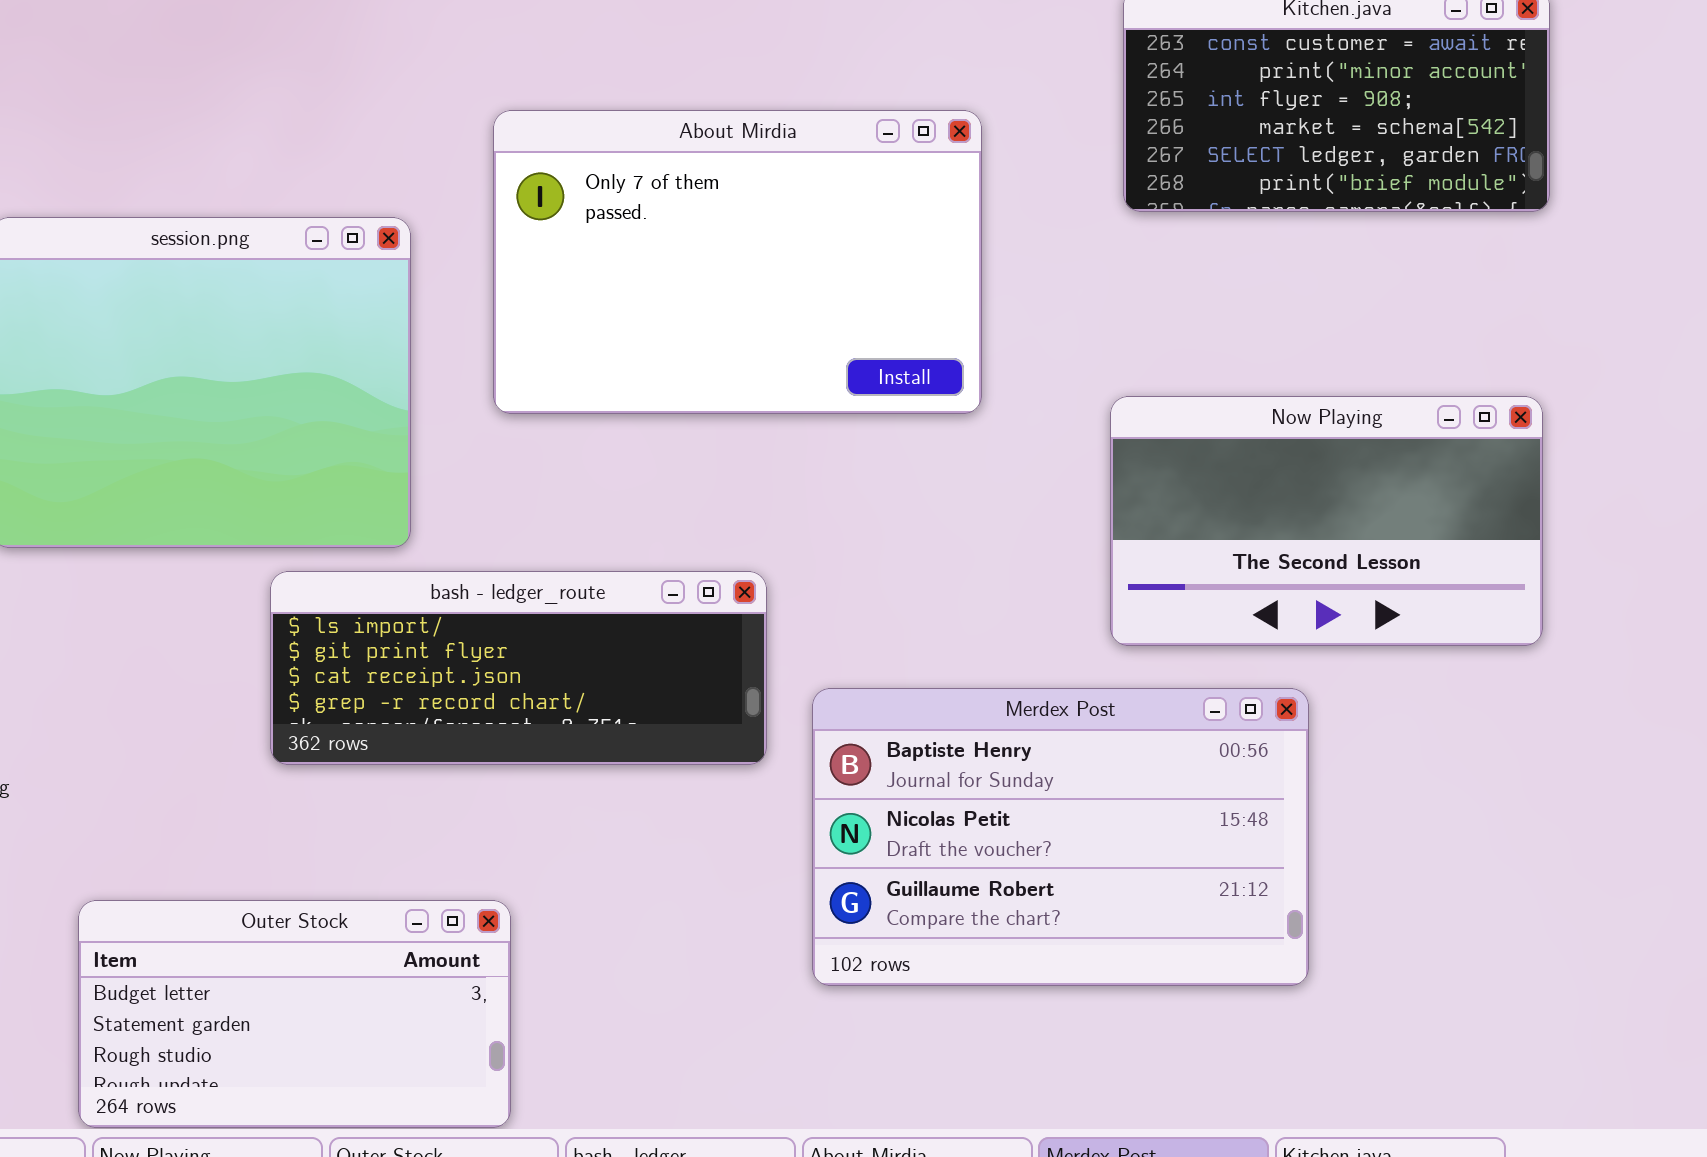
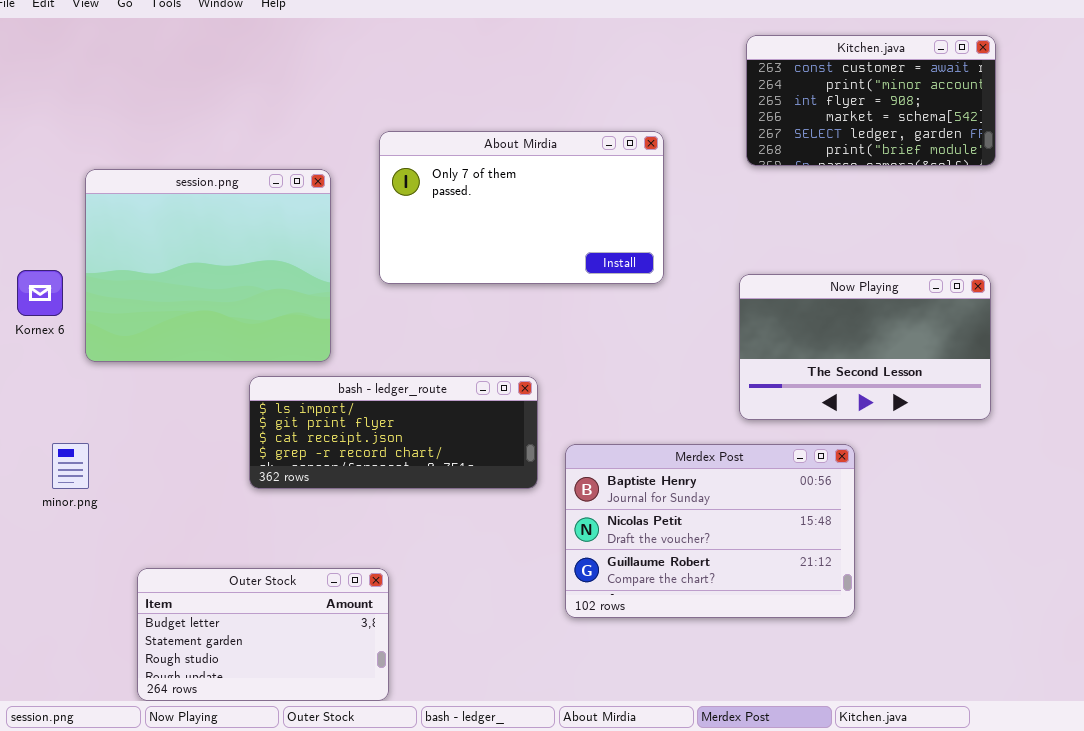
About Mirdia: [493,110,982,414] -> [379,131,664,284], resized

